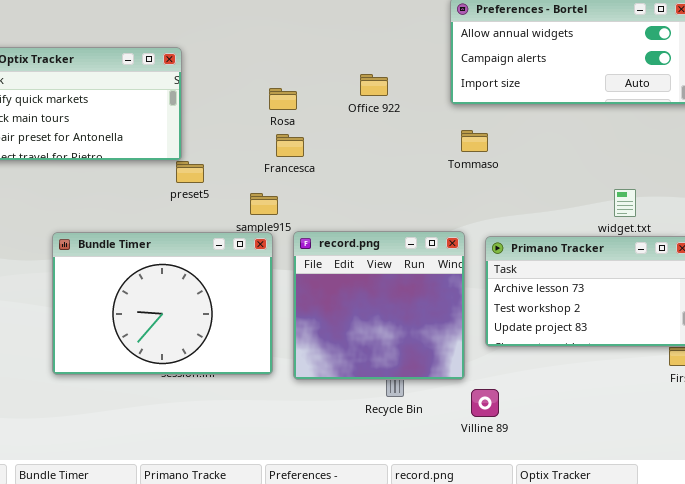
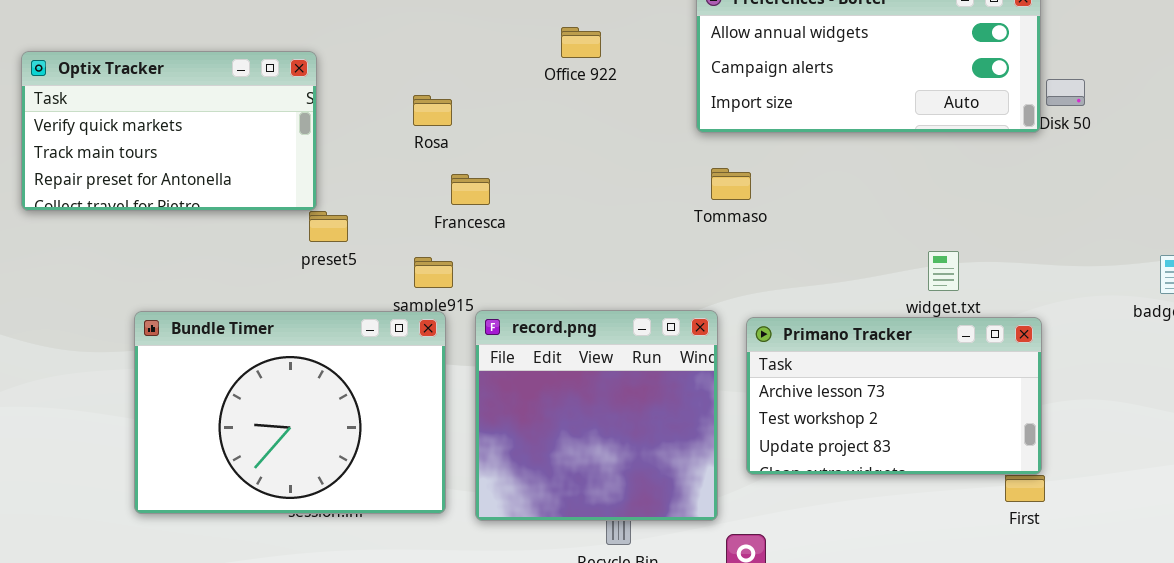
Office 922: [360,74,388,96] -> [561,27,601,58], moved
Rosa: [269,88,297,110] -> [413,95,452,126], moved

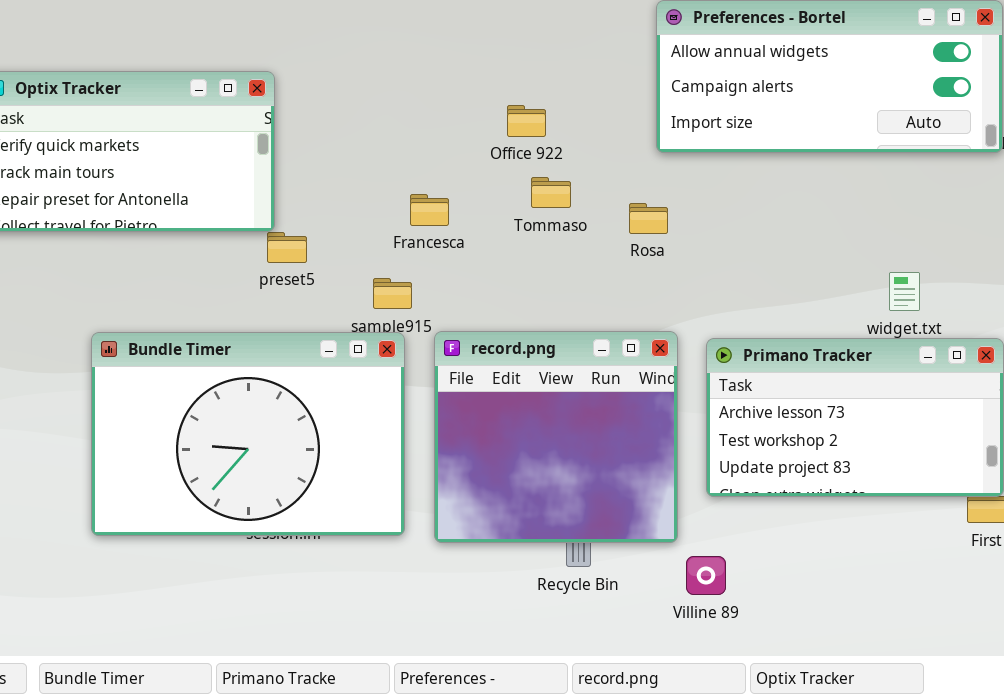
Office 922: [561,27,601,58] -> [507,105,546,137], moved
Rosa: [413,95,452,126] -> [629,203,668,234], moved
Tommaso: [711,168,751,200] -> [531,177,571,208], moved

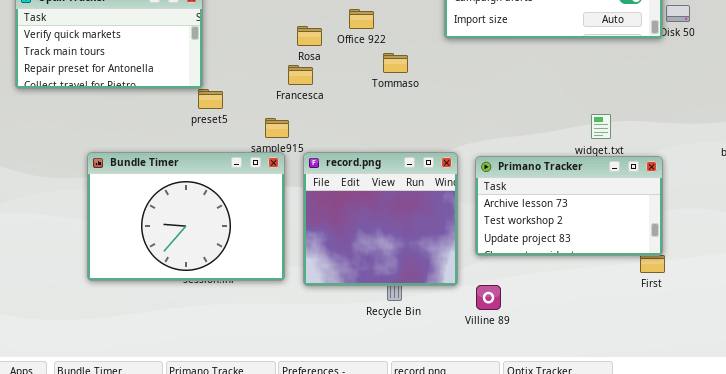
Tommaso: [531,177,571,208] -> [383,53,408,73], moved
Rosa: [629,203,668,234] -> [297,26,322,46], moved
Villine 89: [686,556,726,595] -> [476,285,501,310], moved

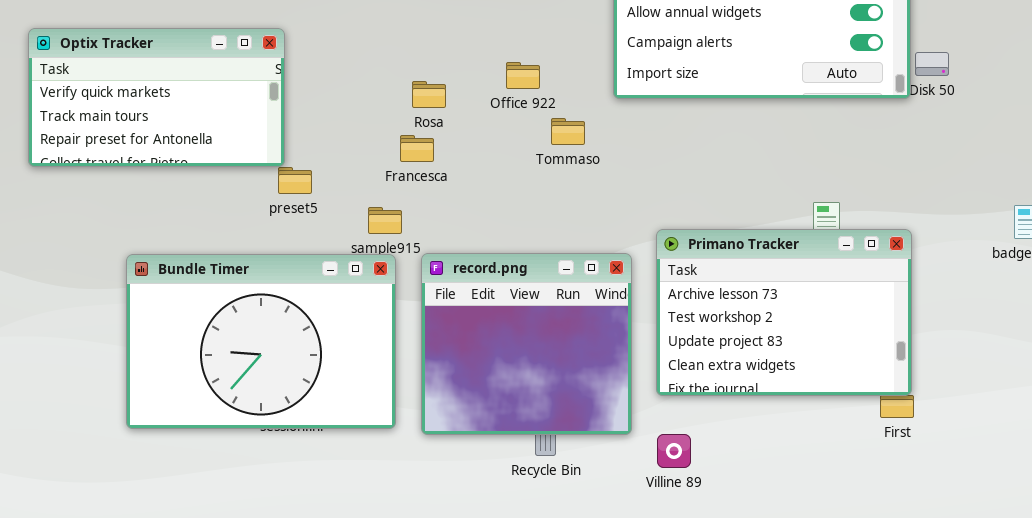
Office 922: [349,9,374,29] -> [506,62,540,89], moved
Tommaso: [383,53,408,73] -> [551,118,585,145], moved
Primano Tracker: [475,156,663,256] -> [656,229,912,396], resized

